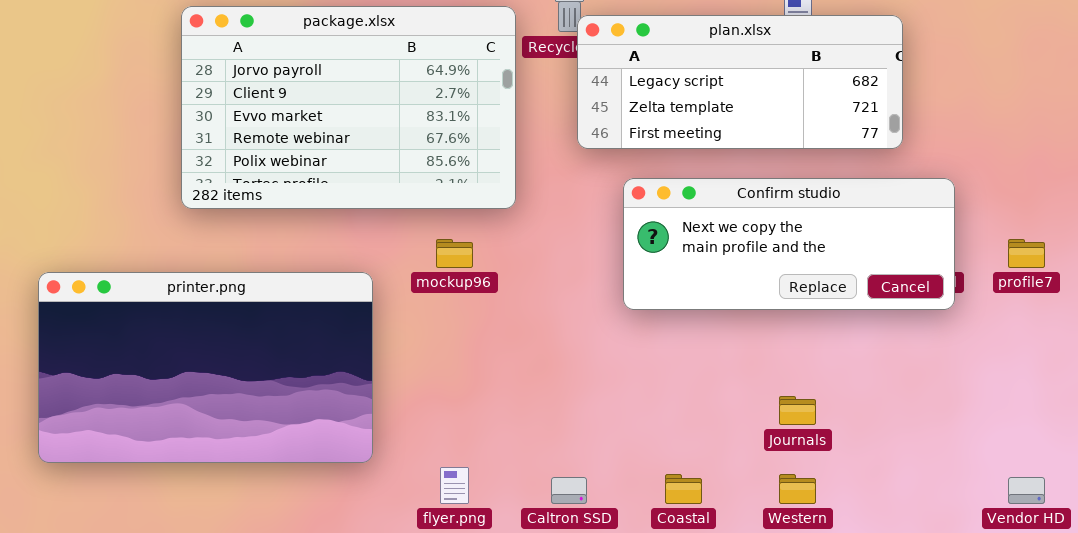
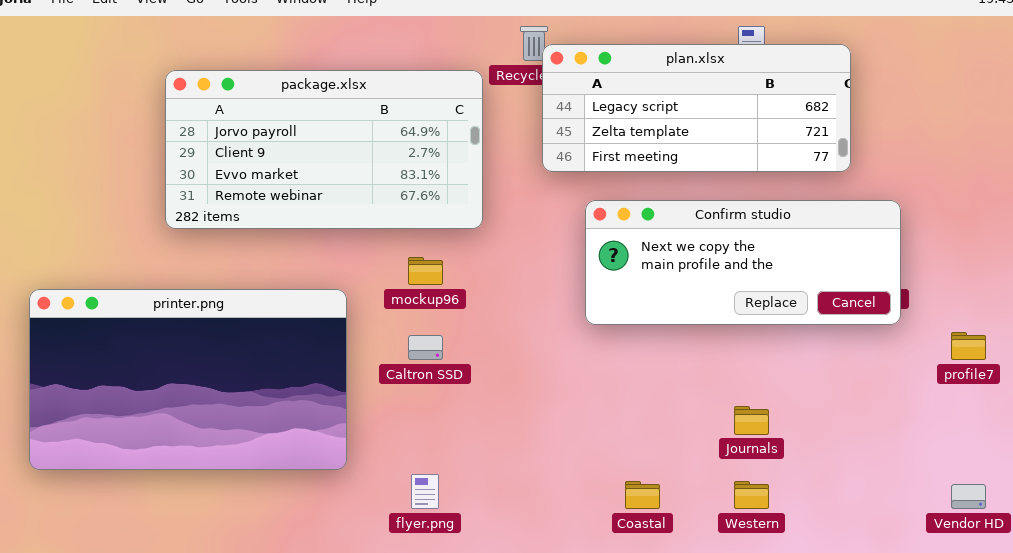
package.xlsx: [181,6,516,209] -> [165,70,483,229], resized
profile7: [1008,239,1045,268] -> [951,332,986,360], moved
Caltron SSD: [551,477,587,504] -> [408,335,443,360], moved

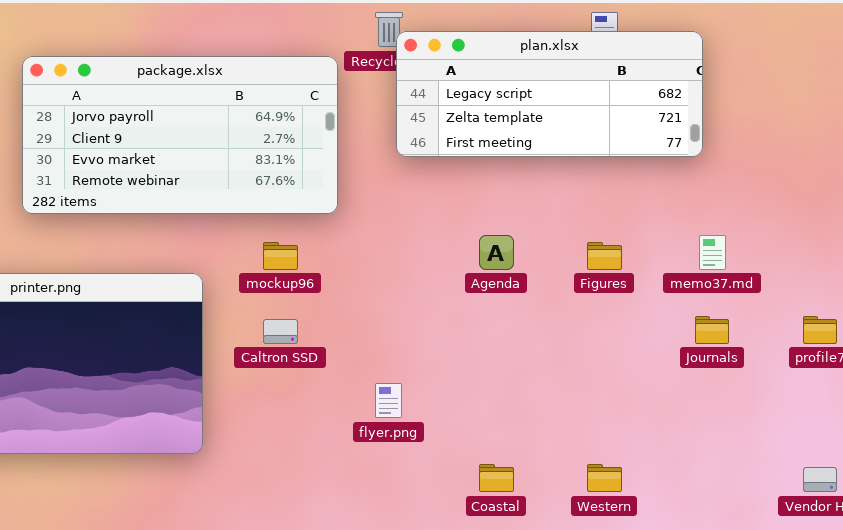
Confirm studio: [585,200,901,325] -> none, closed
Journals: [734,406,769,435] -> [695,316,729,344], moved
flyer.png: [411,474,439,509] -> [375,383,402,418], moved

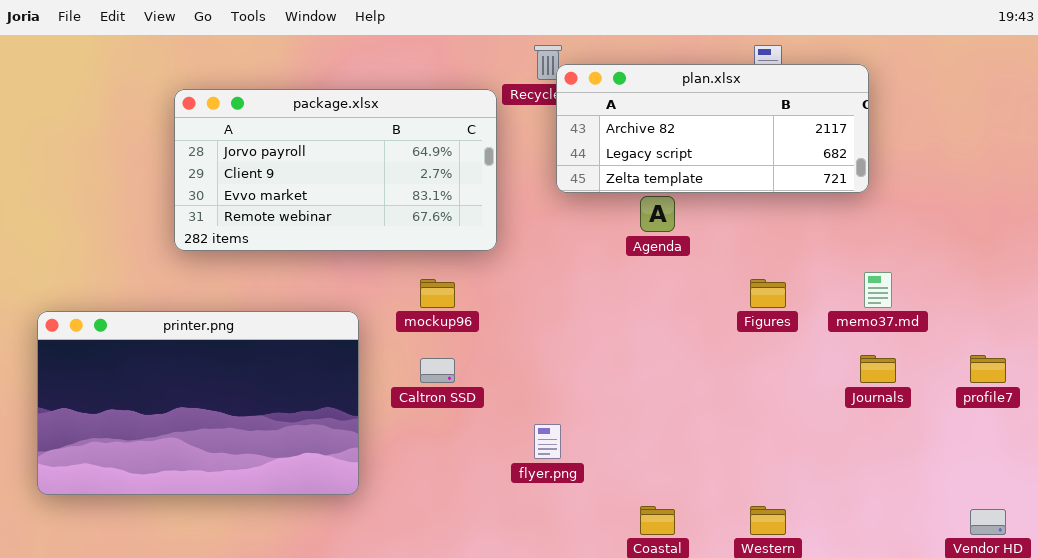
plan.xlsx: [396,31,703,157] -> [556,64,869,193], scrolled up 1 row
Agenda: [479,235,514,270] -> [640,196,675,232], moved

